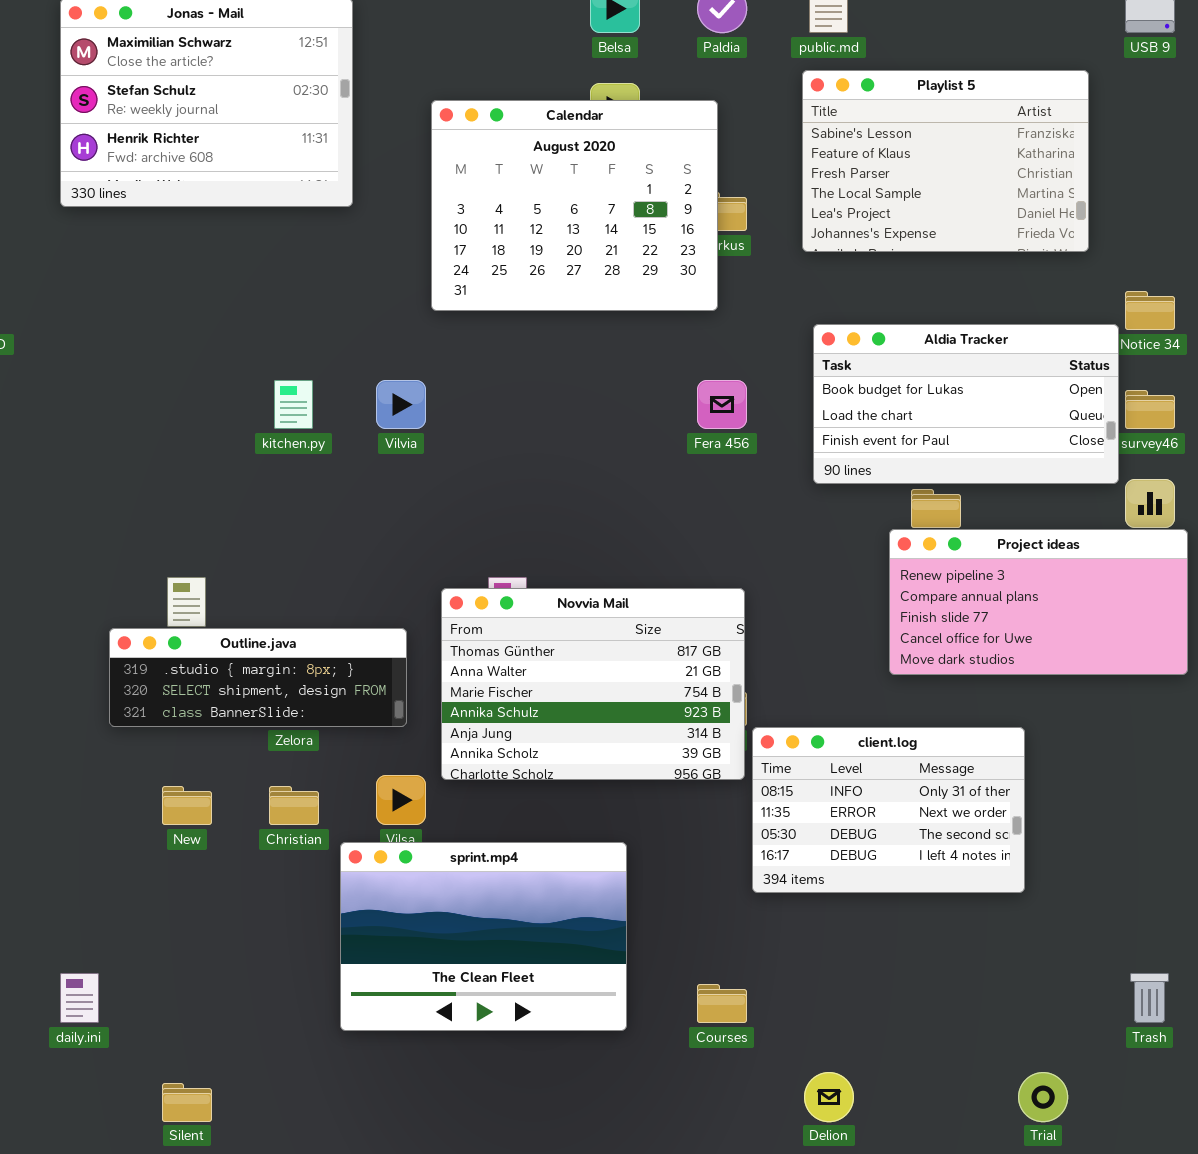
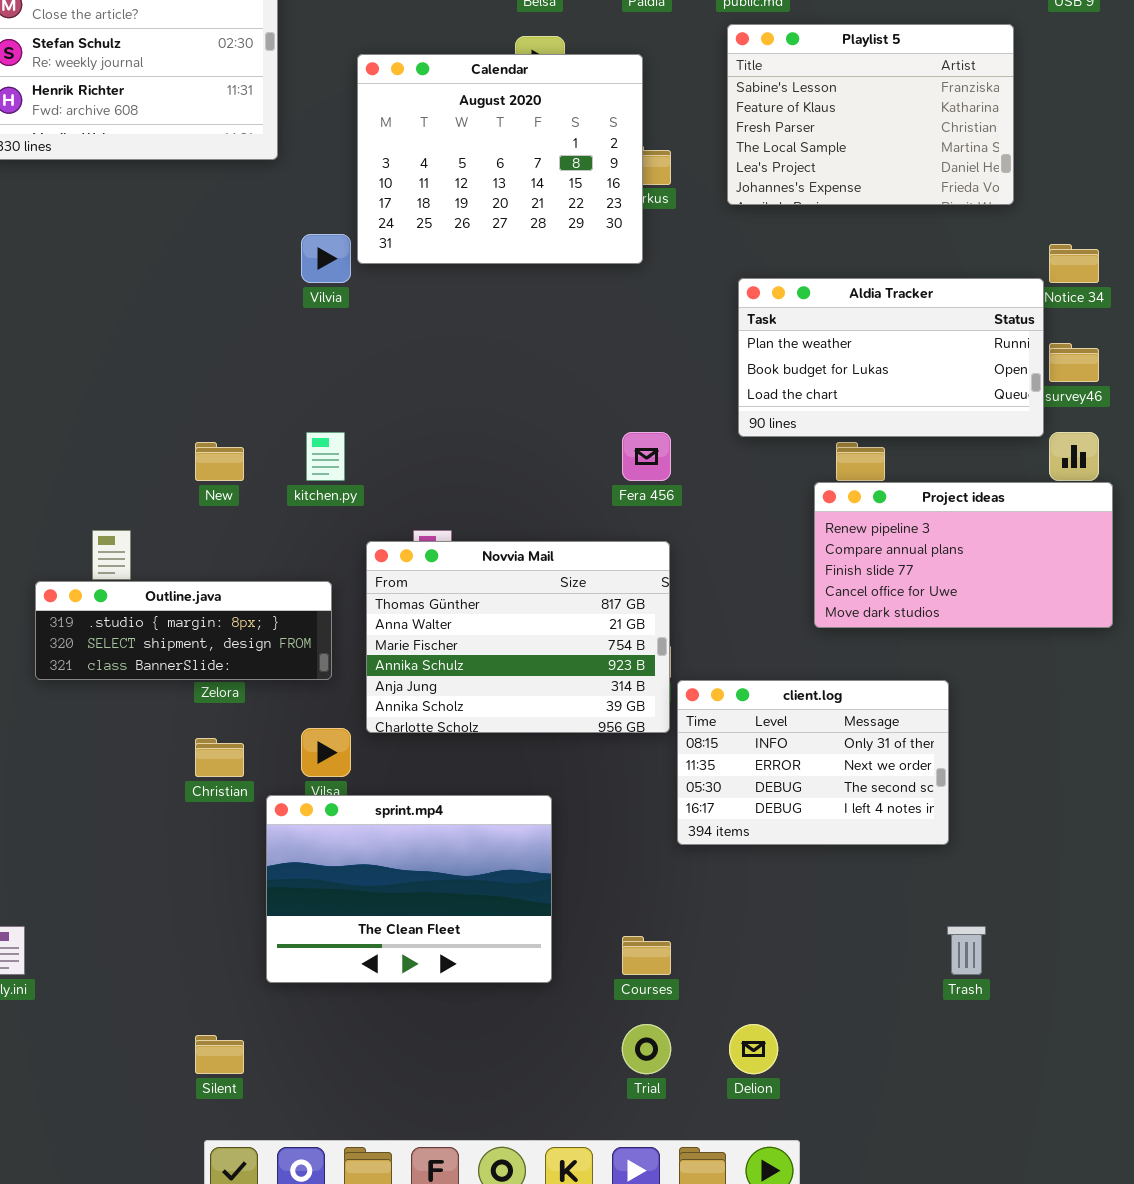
Aldia Tracker: [813,324,1119,484] -> [738,278,1044,437], scrolled up 1 row
kitchen.py: [274,380,313,429] -> [306,432,345,481], moved
Vilvia: [376,380,426,429] -> [301,234,351,283], moved
Fera 456: [697,380,747,429] -> [622,432,671,481], moved
New: [162,786,212,825] -> [195,442,244,481], moved
Trash: [1130,973,1169,1023] -> [947,926,986,975], moved
Trial: [1018,1072,1068,1122] -> [622,1024,671,1074], moved
Silent: [162,1083,212,1122] -> [195,1035,244,1074], moved

